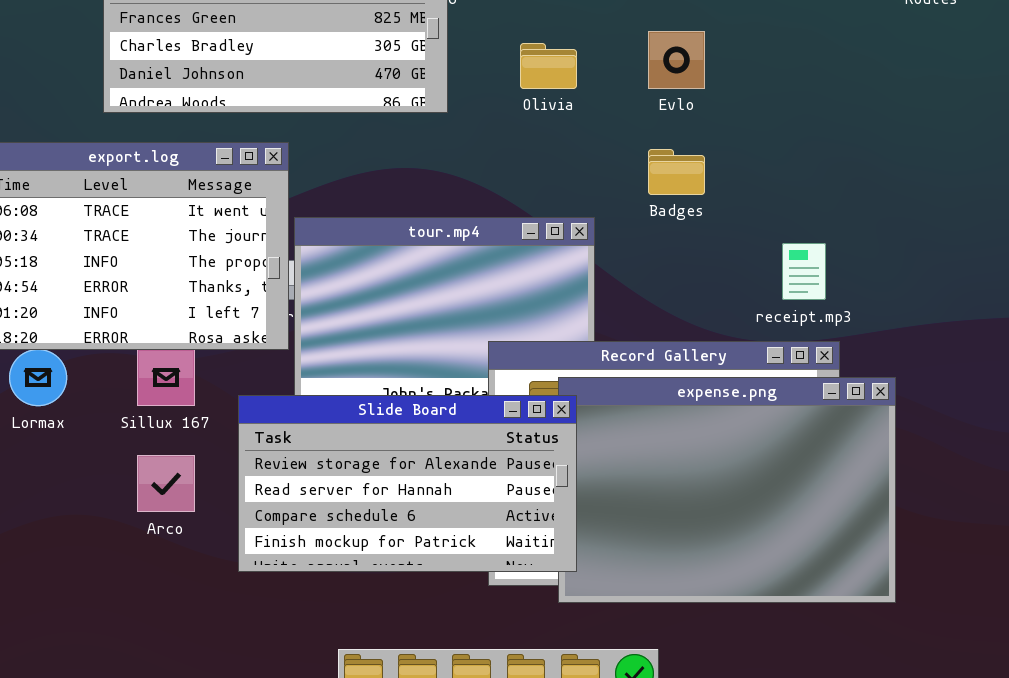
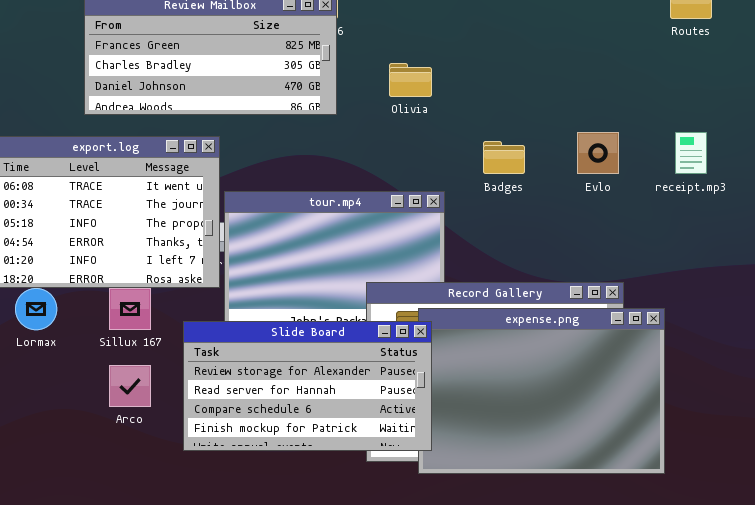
Evlo: [648,31,705,89] -> [577,132,619,174], moved
receipt.mp3: [782,243,826,300] -> [675,132,707,174], moved

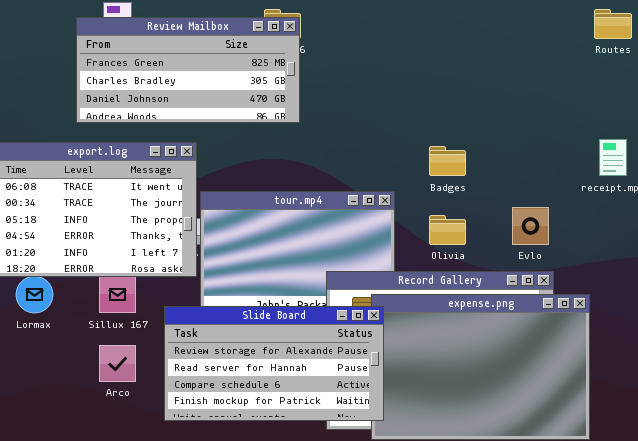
Olivia: [389,63,432,97] -> [429,215,466,245], moved
Evlo: [577,132,619,174] -> [512,207,549,245], moved

